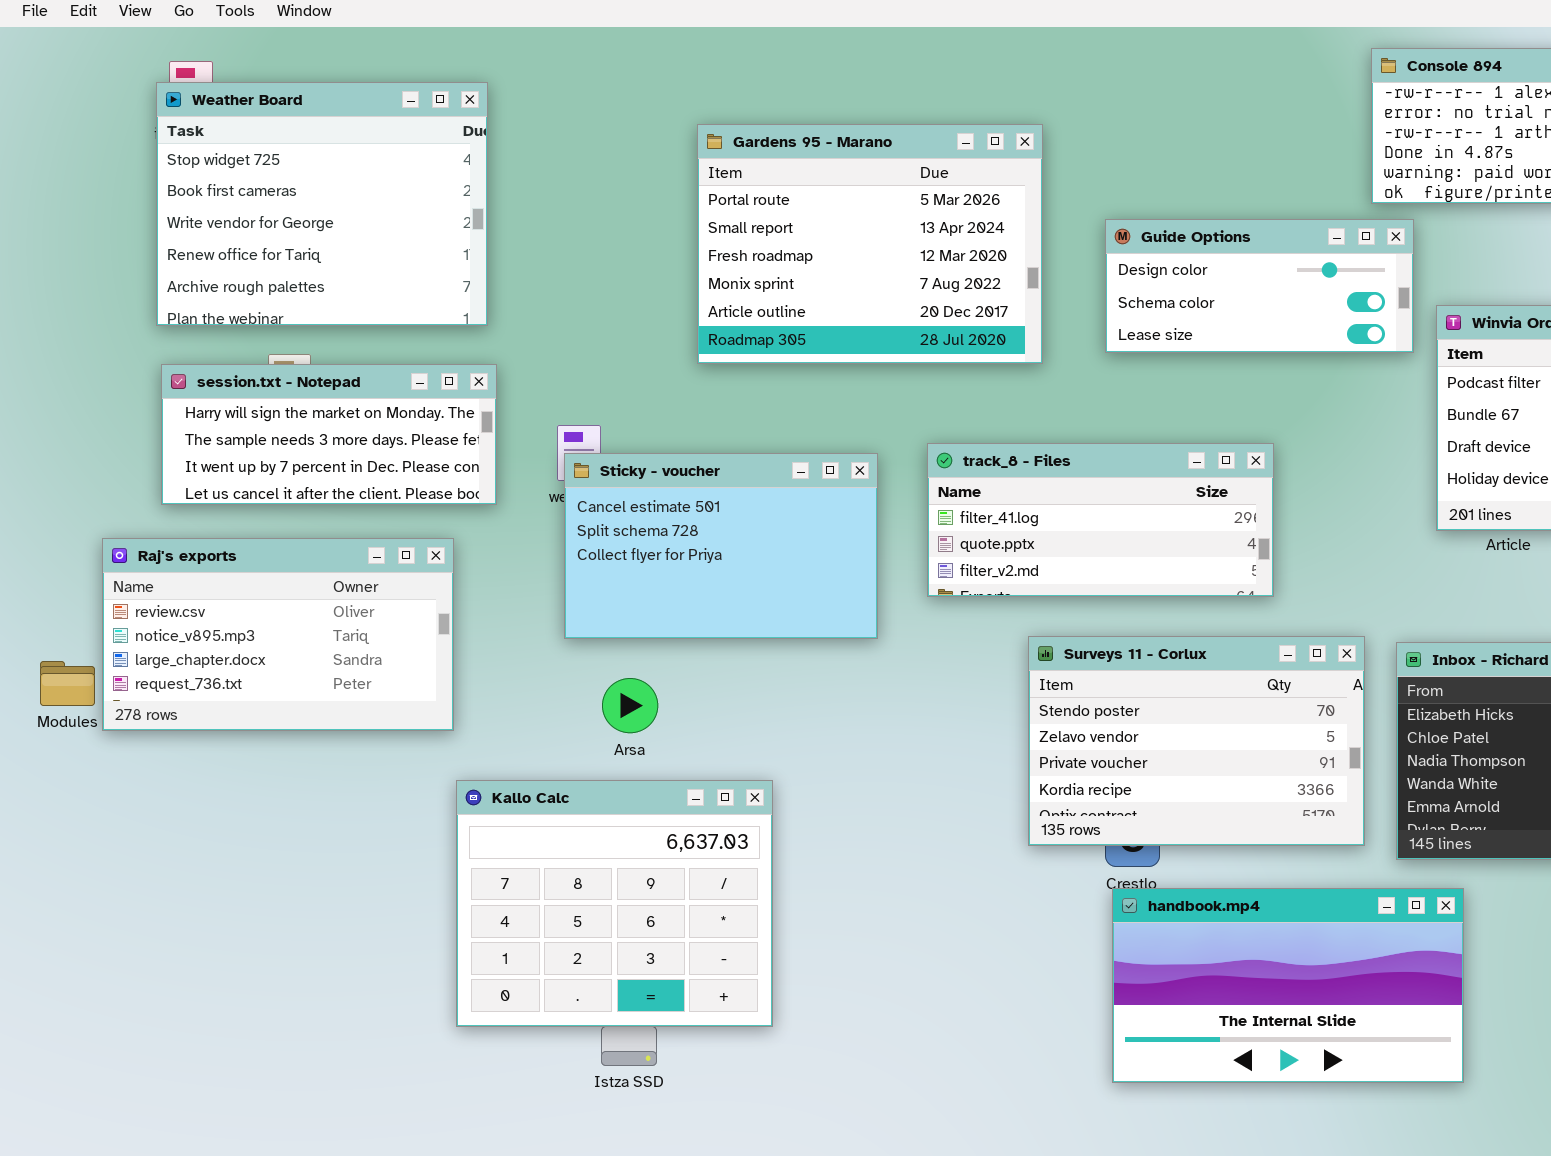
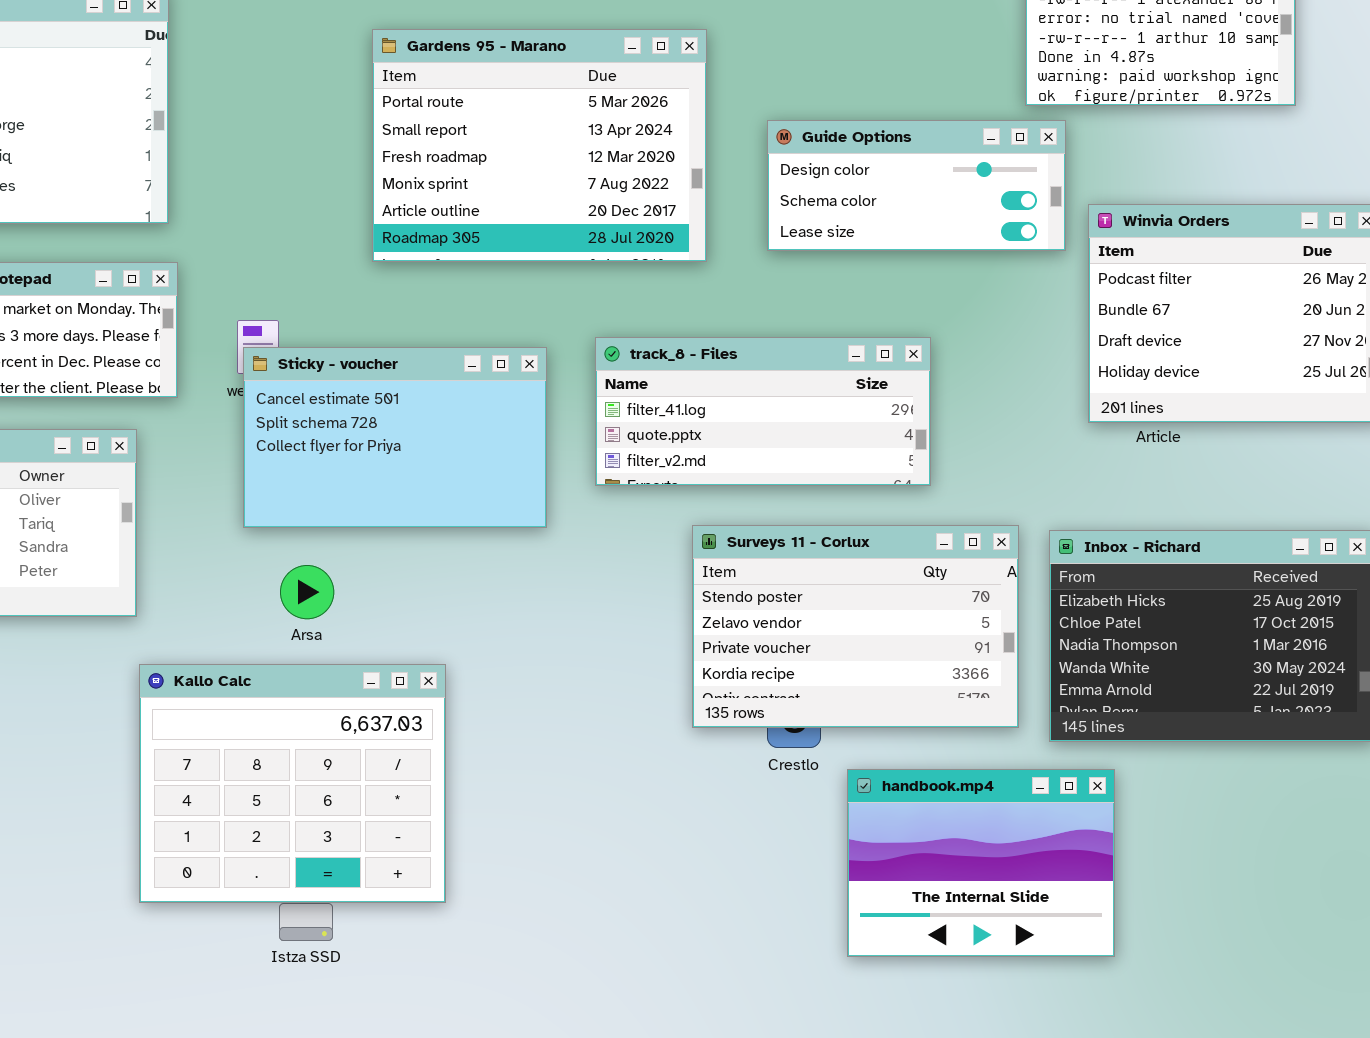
handbook.mp4: [1112,888,1464,1083] -> [847,769,1115,957], resized

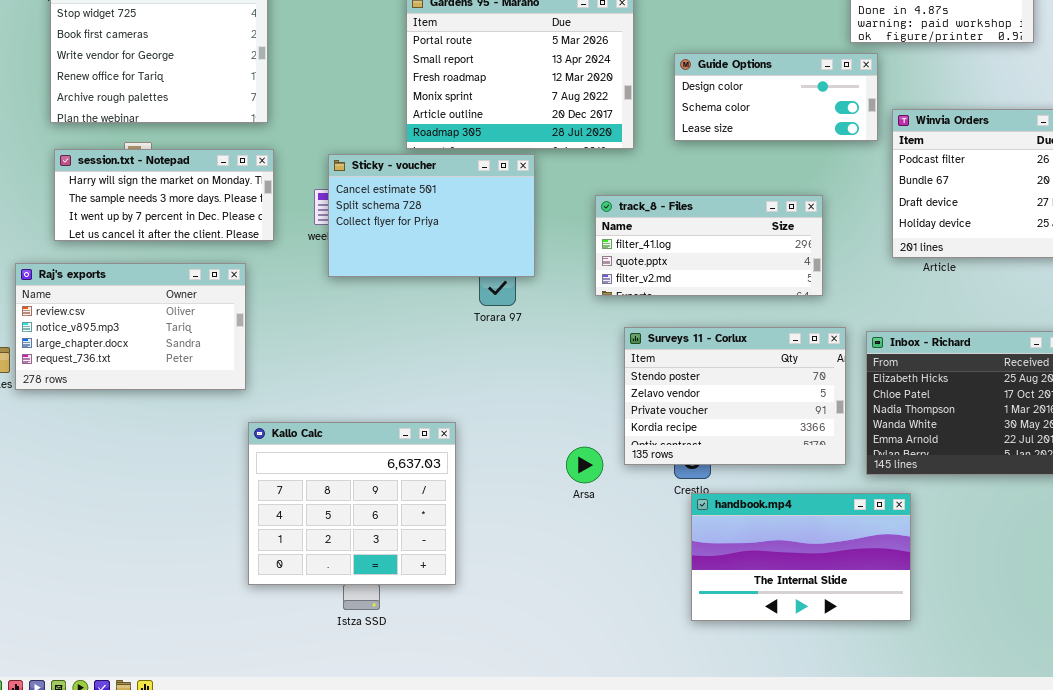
track_8 - Files: [595,337,931,486] -> [595,195,823,296], moved
Sticky - voucher: [243,347,547,528] -> [328,154,535,277], moved
Arsa: [280,565,334,619] -> [566,447,603,483], moved
handbook.mp4: [847,769,1115,957] -> [691,493,911,621], resized

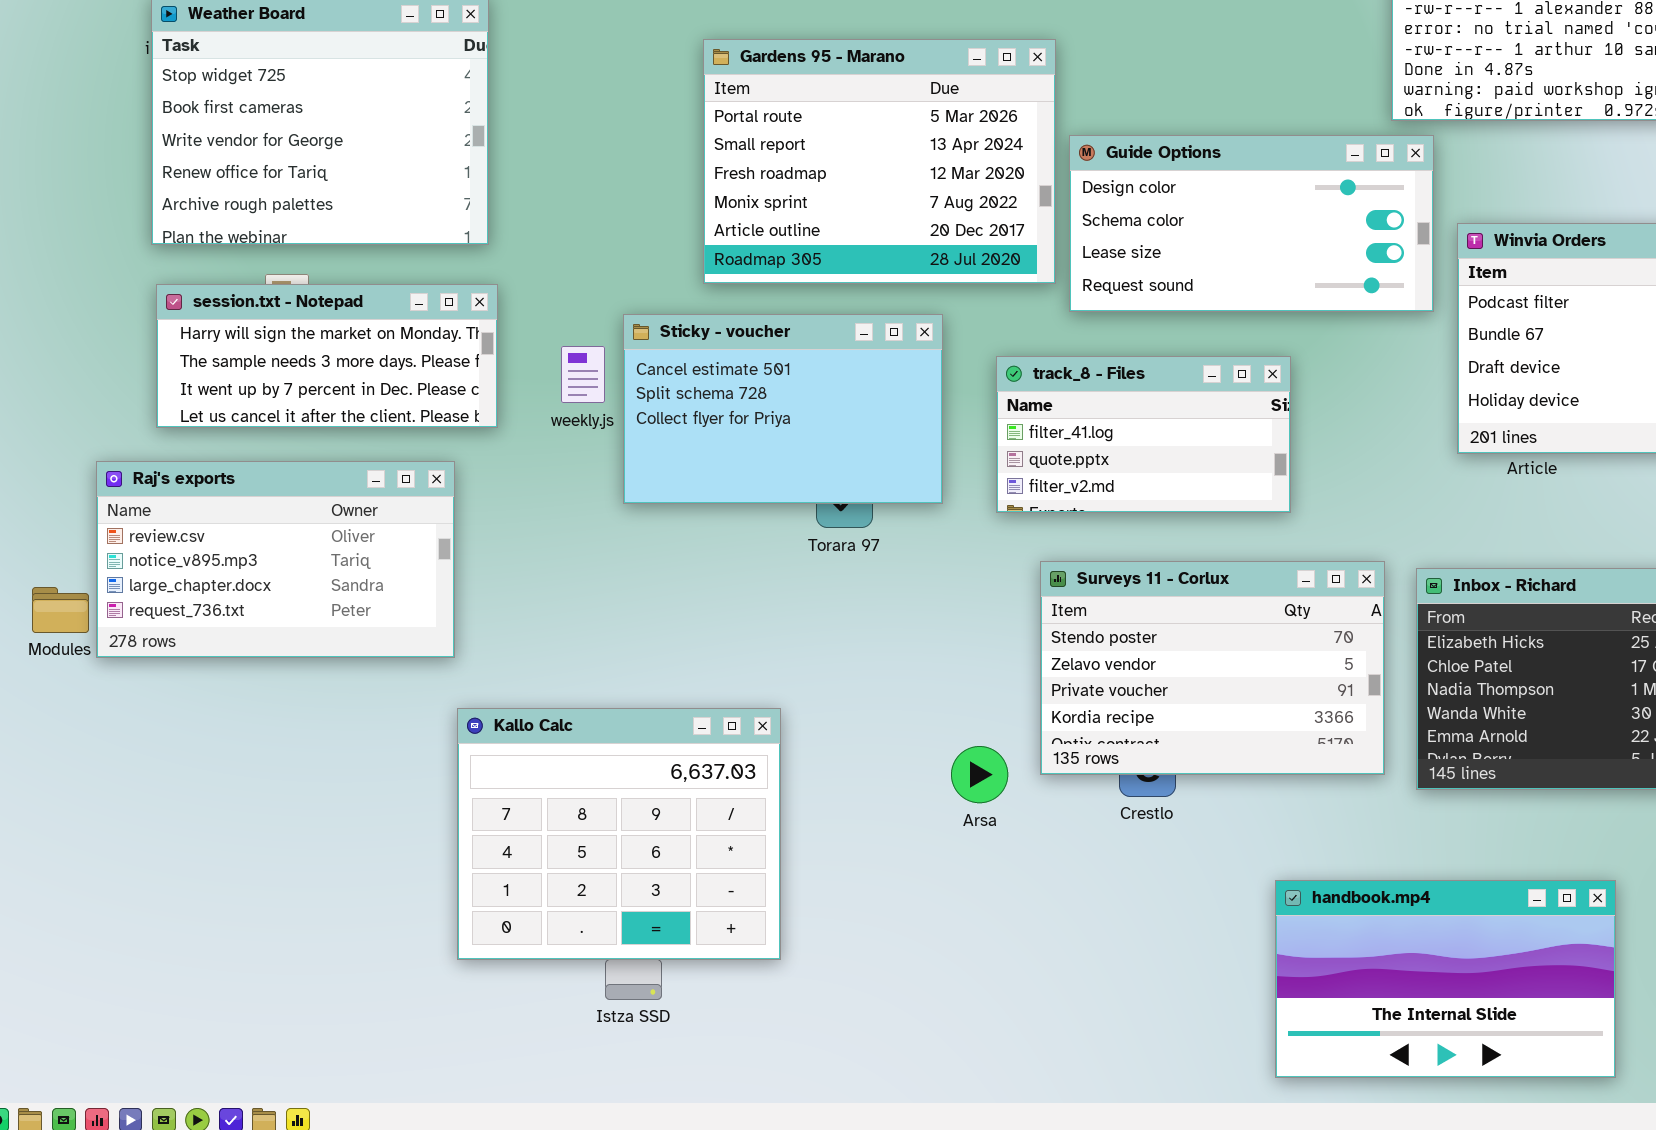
Guide Options: [674,53,878,141] -> [1069,135,1434,312], resized
Sticky - voucher: [328,154,535,277] -> [623,314,943,504], moved
track_8 - Files: [595,195,823,296] -> [996,356,1291,513], resized
handbook.mp4: [691,493,911,621] -> [1275,880,1616,1078], moved

